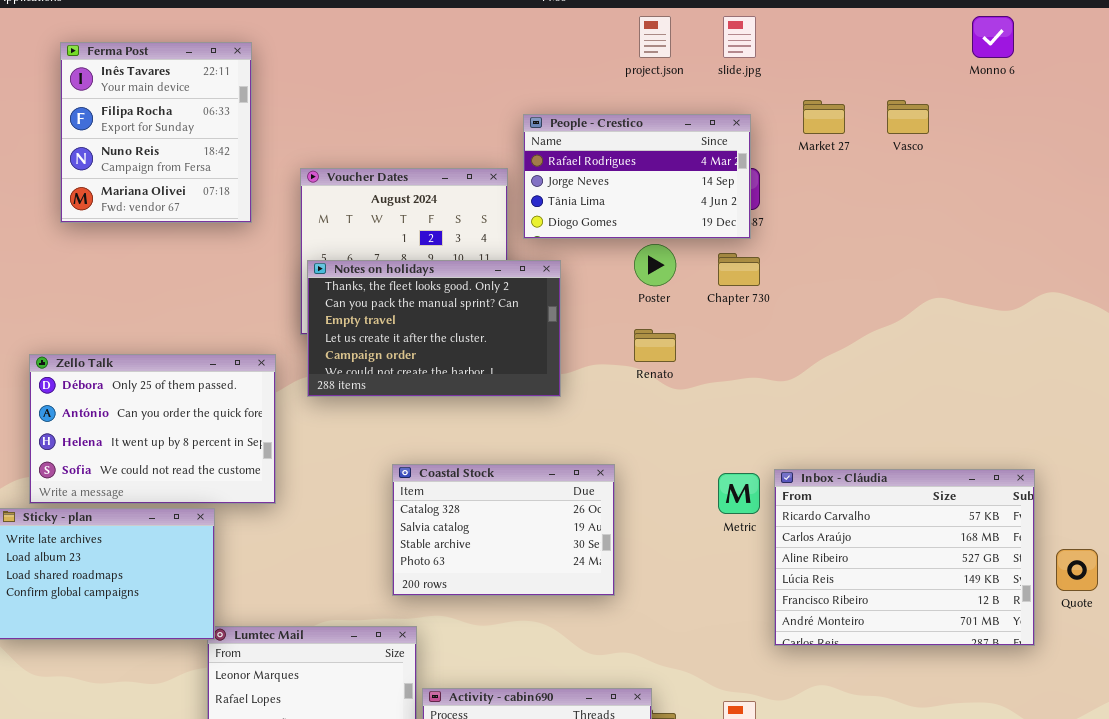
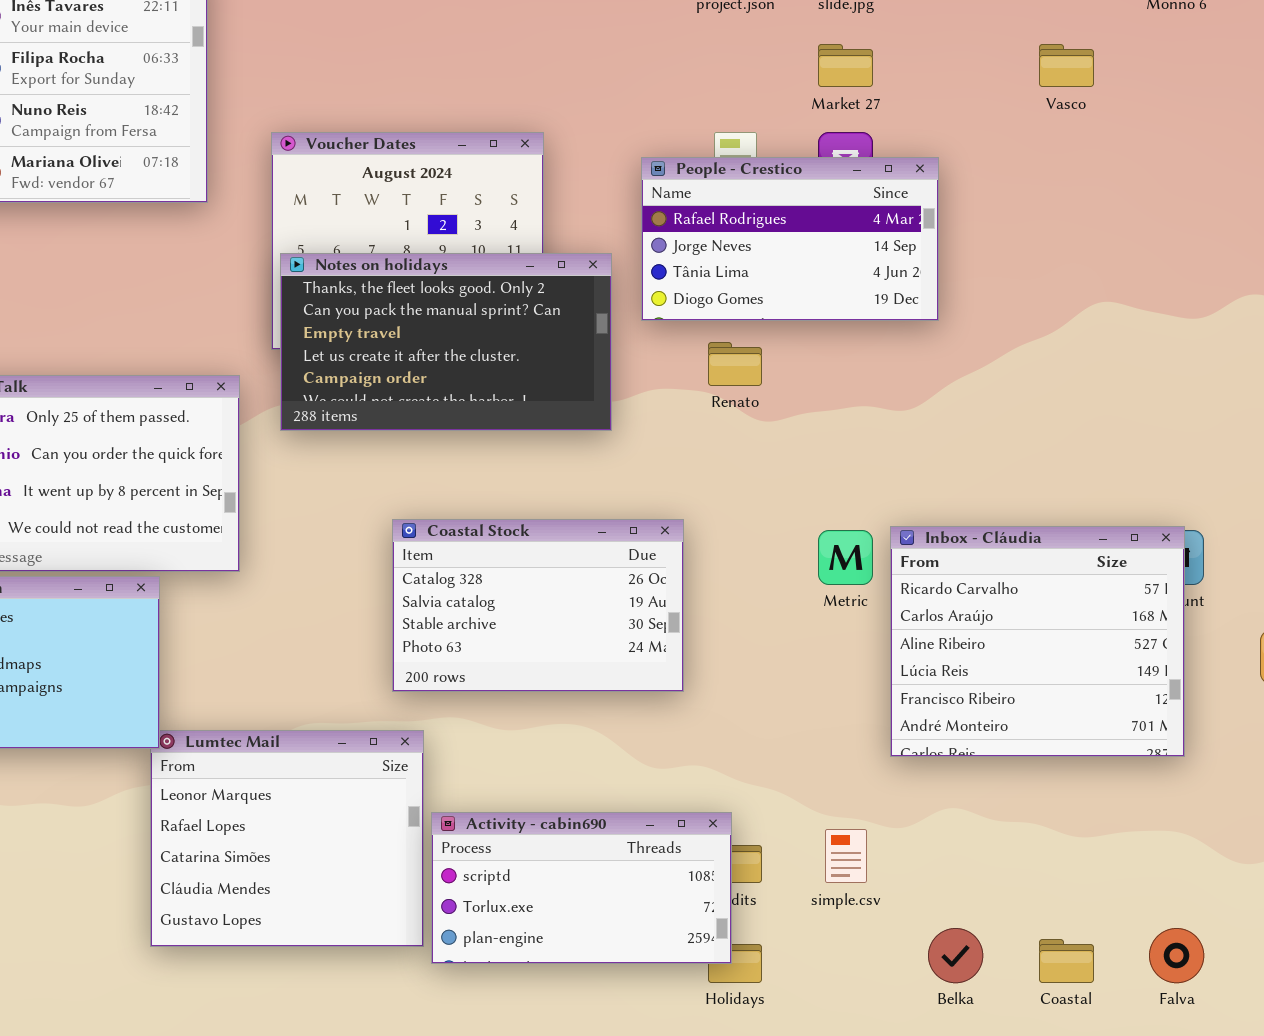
Market 27: [803,100,845,134] -> [818,44,873,87], moved
People - Crestico: [523,114,751,239] -> [641,157,939,321], moved
Inbox - Cláudia: [774,469,1035,646] -> [890,526,1185,757], resized

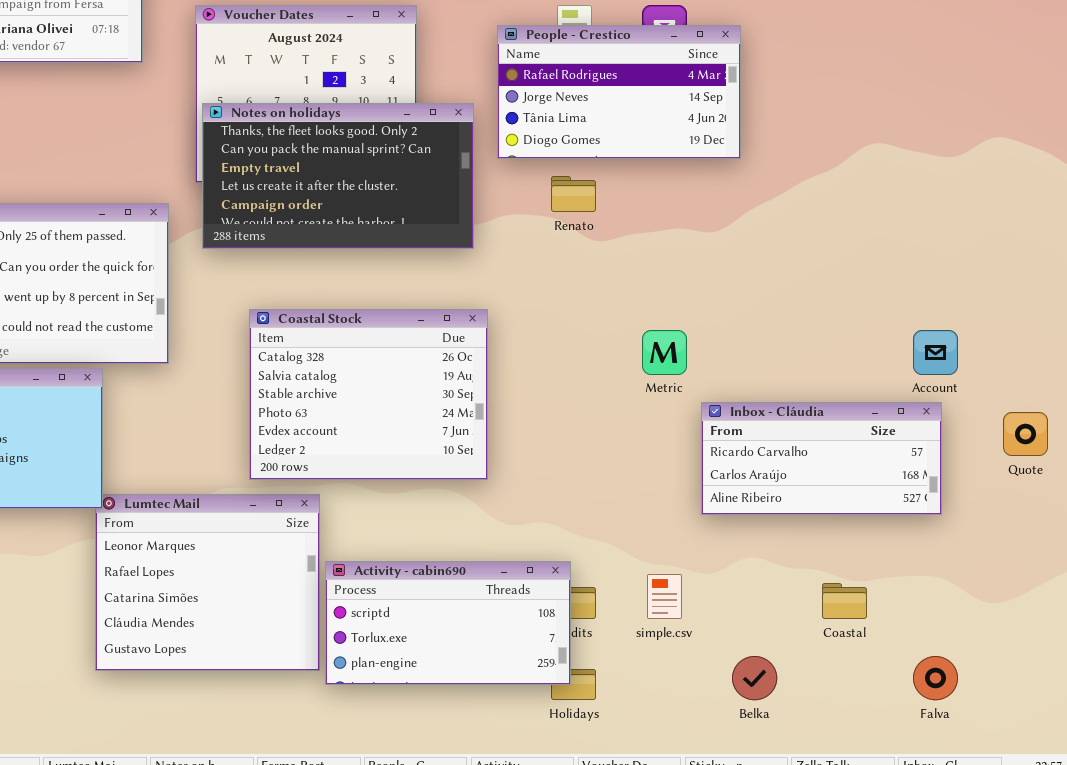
Coastal Stock: [392,519,684,692] -> [249,309,488,480], moved, resized
Inbox - Cláudia: [890,526,1185,757] -> [701,402,942,515], resized
Coastal: [1039,939,1094,983] -> [822,583,867,619], moved

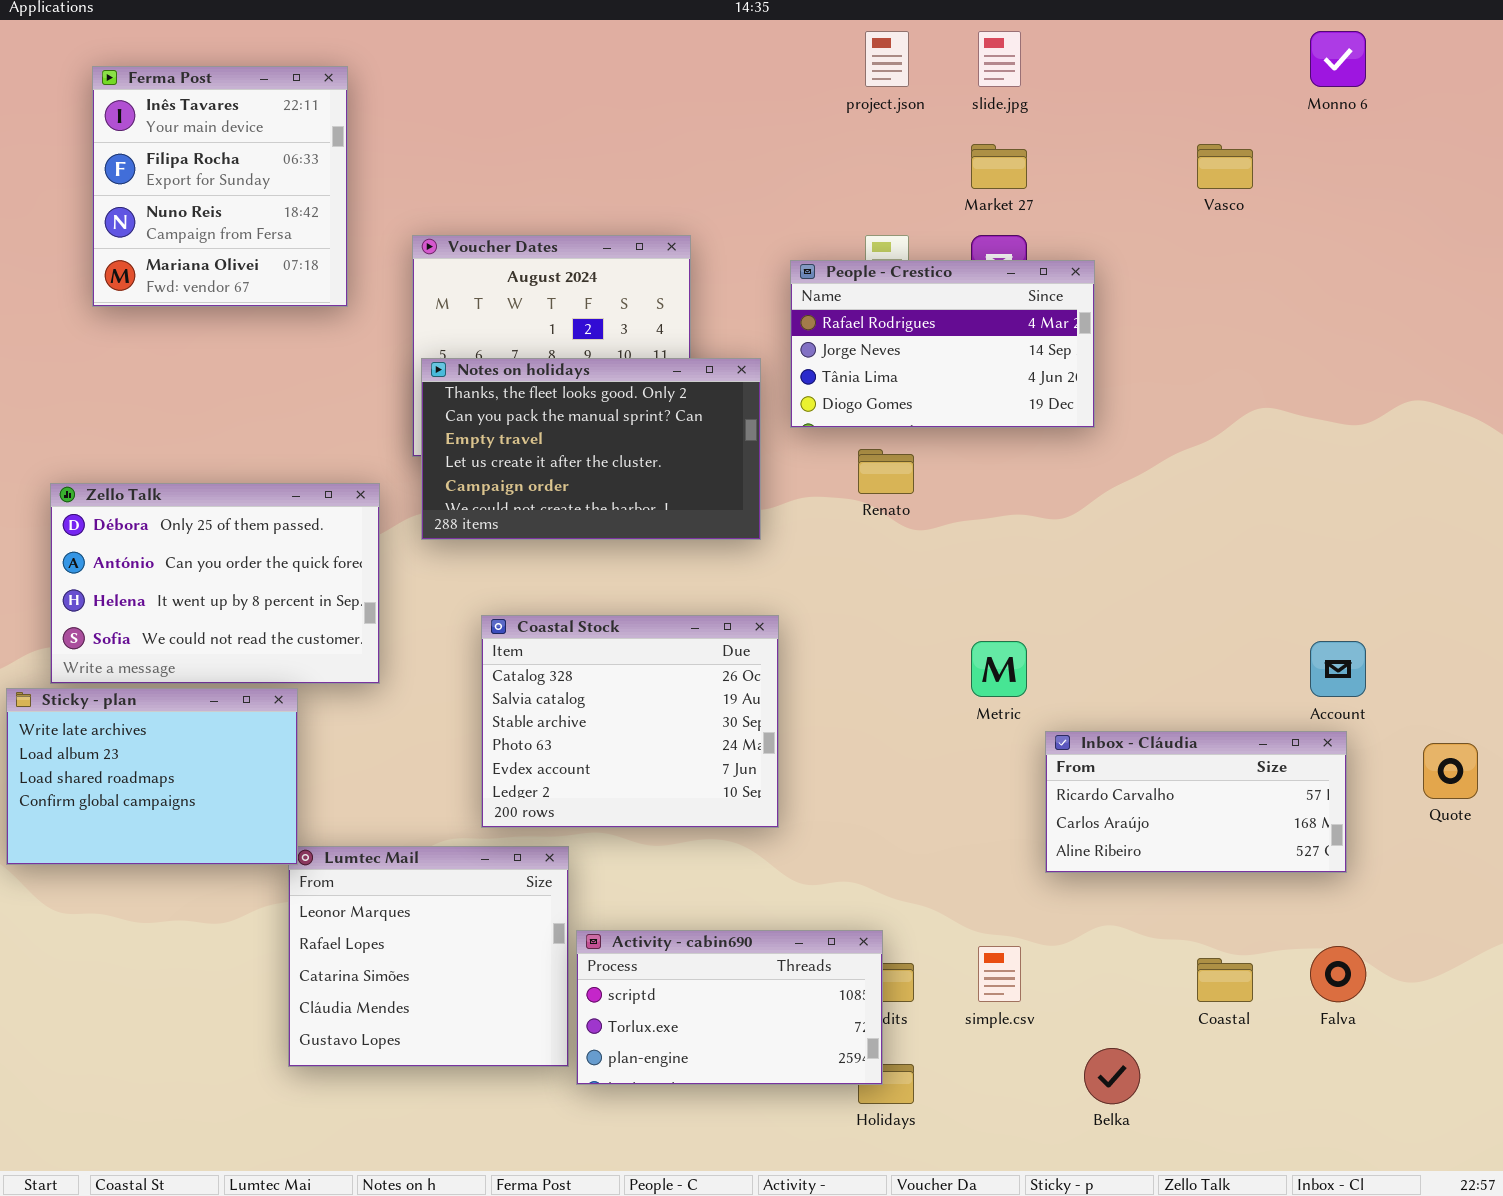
Falva: [913,656,958,700] -> [1310,946,1366,1002], moved

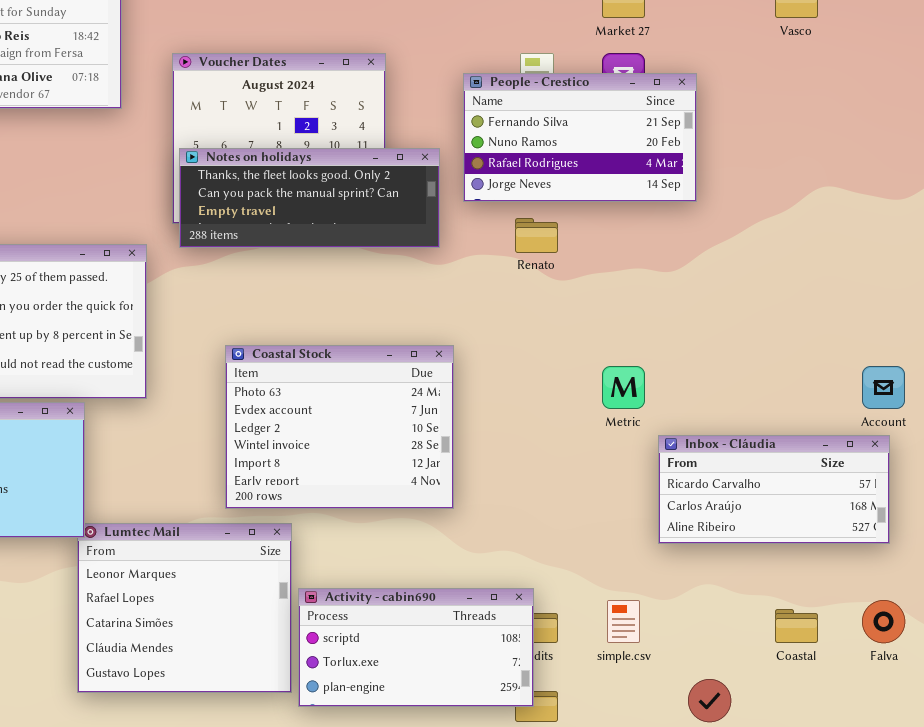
People - Crestico: [790,260,1095,428] -> [463,73,697,202], scrolled up 2 rows
Notes on holidays: [421,358,761,540] -> [179,148,440,248], resized
Coastal Stock: [481,615,779,828] -> [225,345,454,509], scrolled down 3 rows

